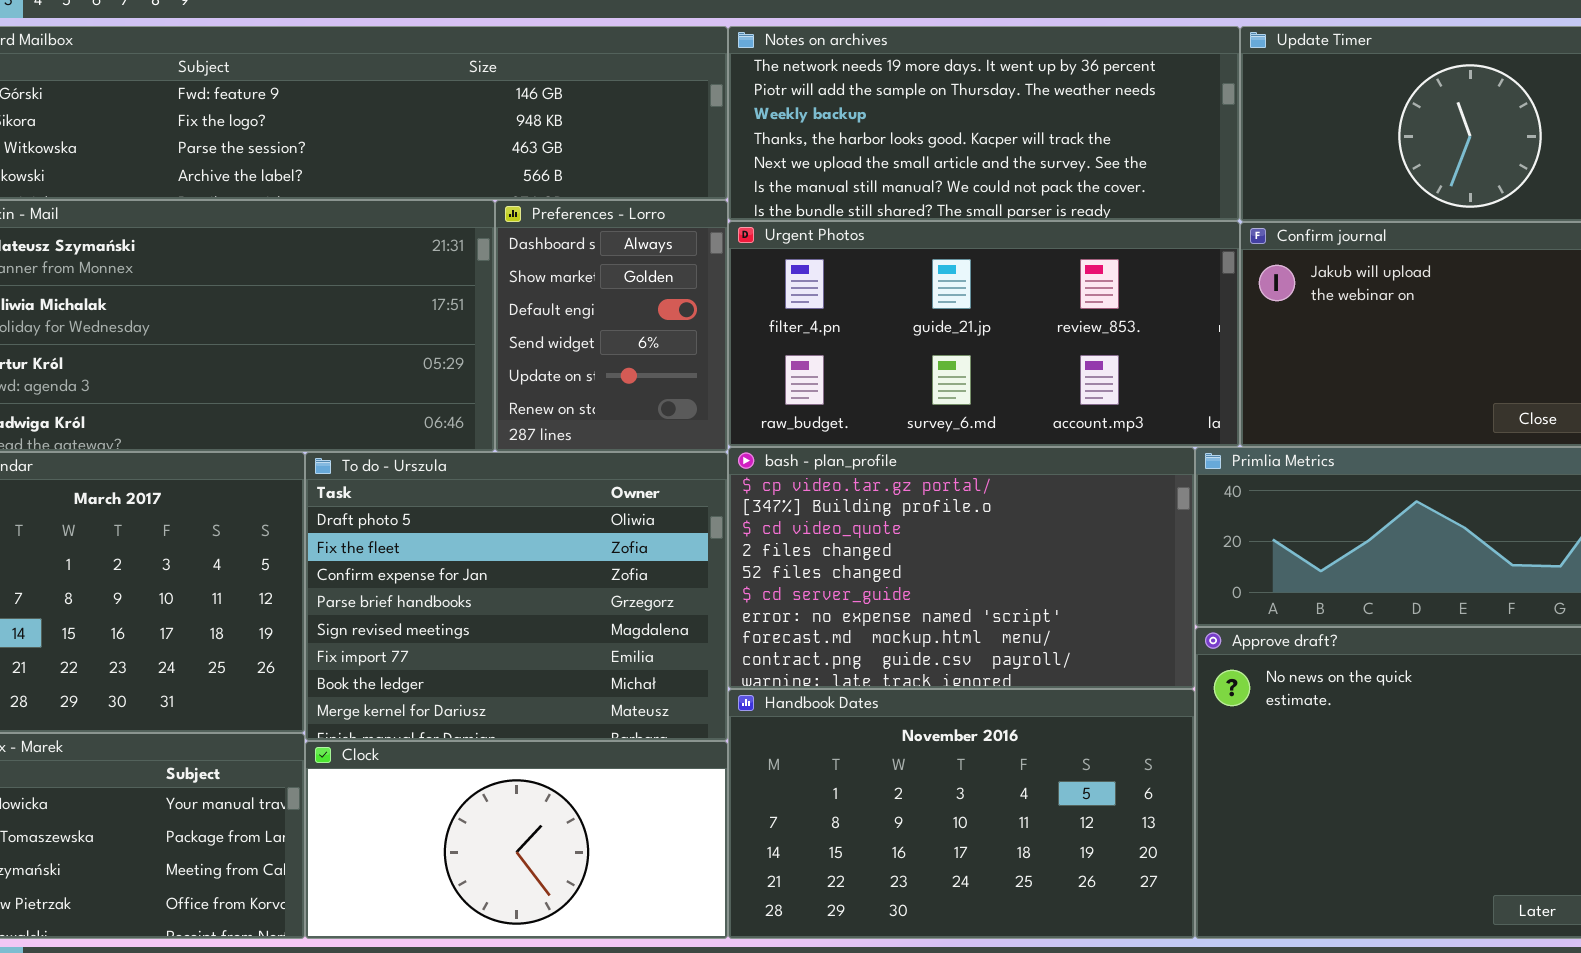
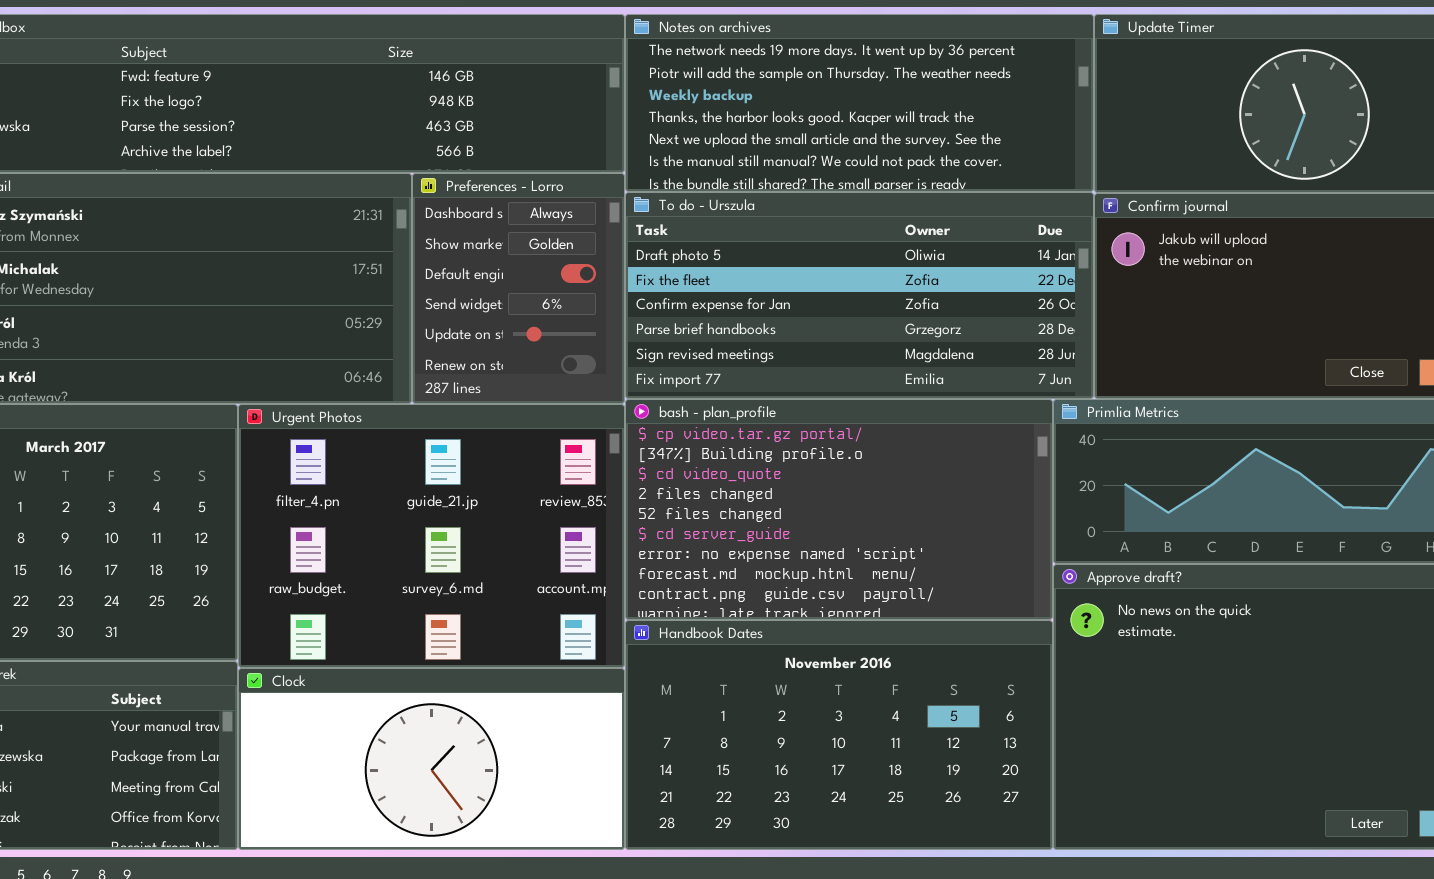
Urgent Photos: [728,221,1240,447] -> [238,404,625,668], moved, resized
To do - Urszula: [305,452,728,741] -> [625,192,1094,399], moved, resized

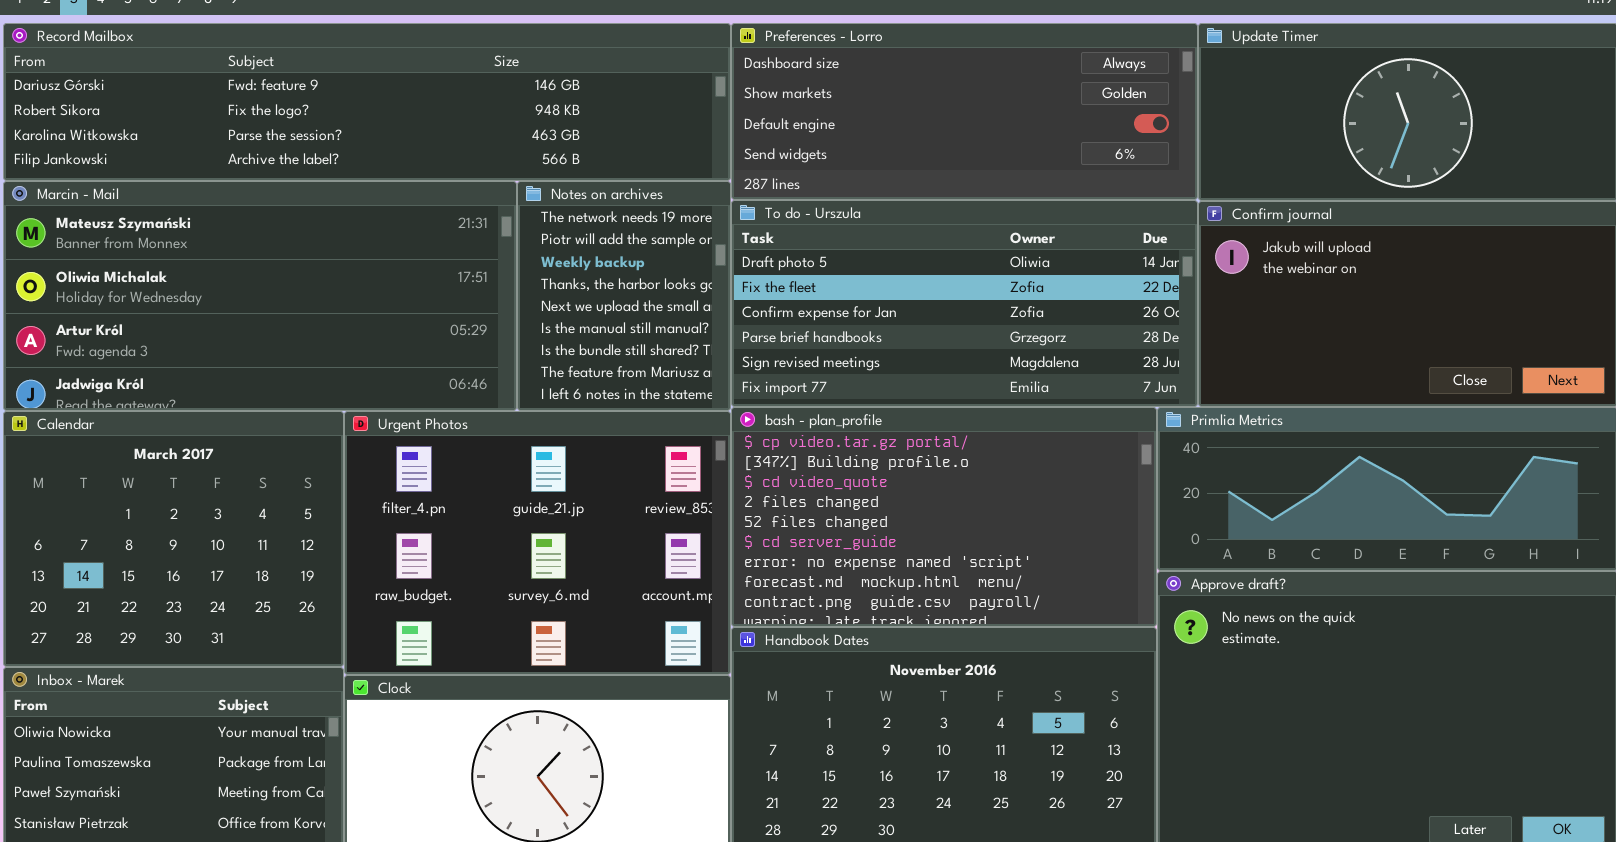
Notes on archives: [625,14,1094,192] -> [517,181,731,411], moved, resized
Preferences - Lorro: [412,173,625,404] -> [731,23,1198,200], moved, resized

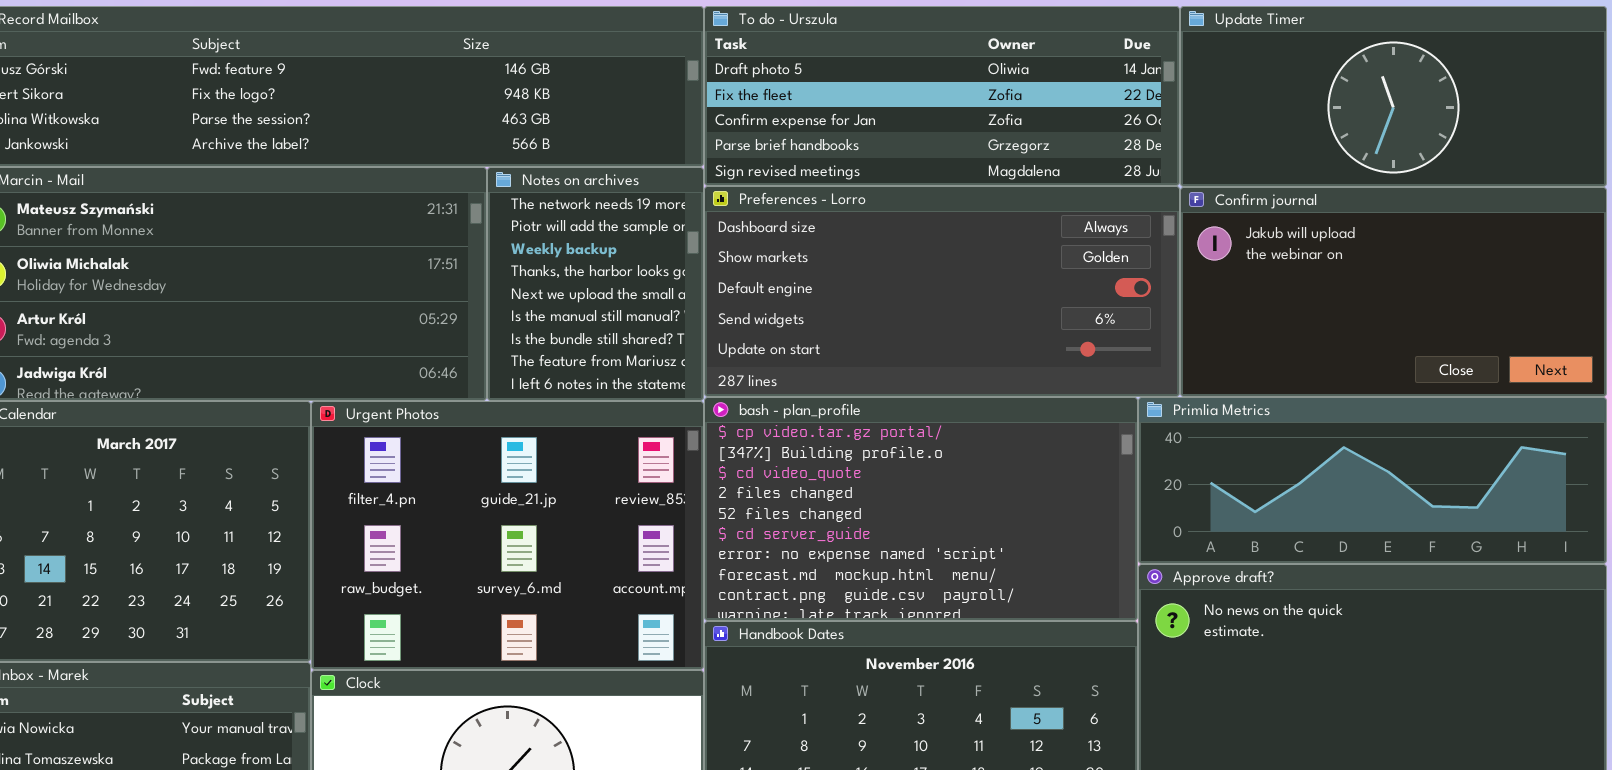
Preferences - Lorro: [731,23,1198,200] -> [704,186,1180,397], moved, resized
To do - Urszula: [731,200,1198,407] -> [704,6,1180,186], moved, resized

